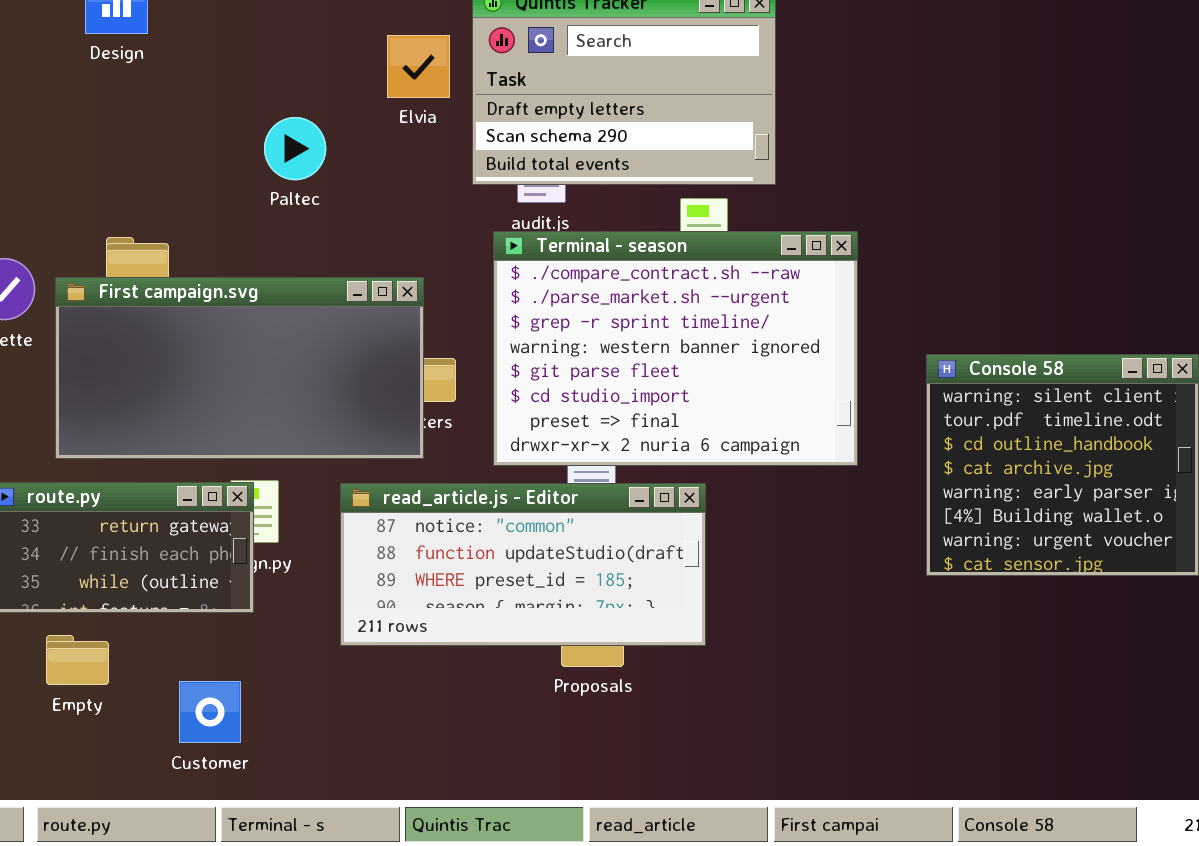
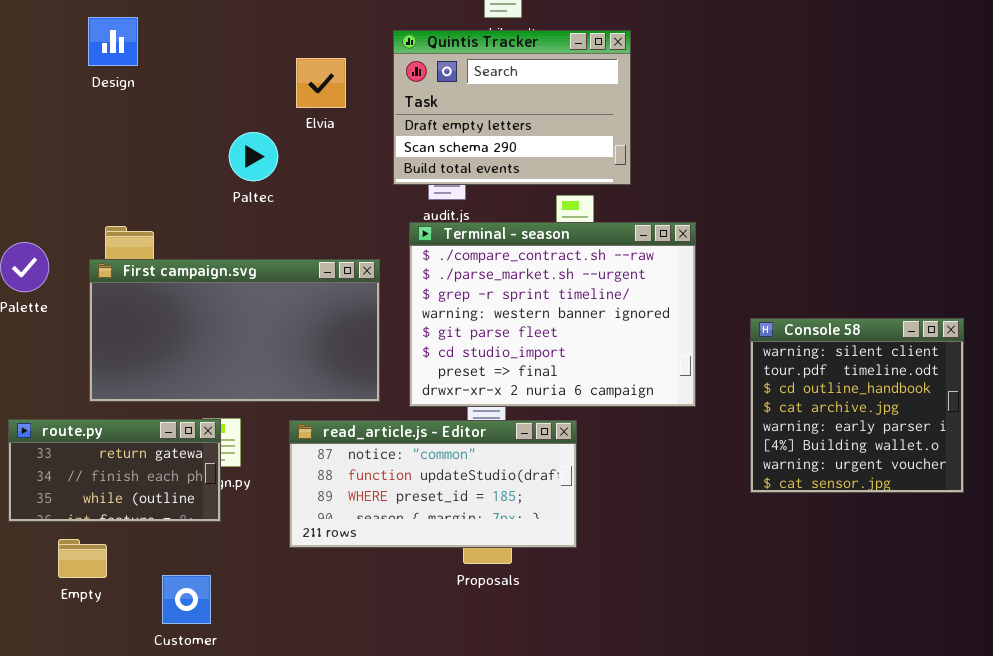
Elvia: [387,35,450,98] -> [296,58,346,108], moved
First campaign.svg: [55,277,424,459] -> [89,259,380,402], moved

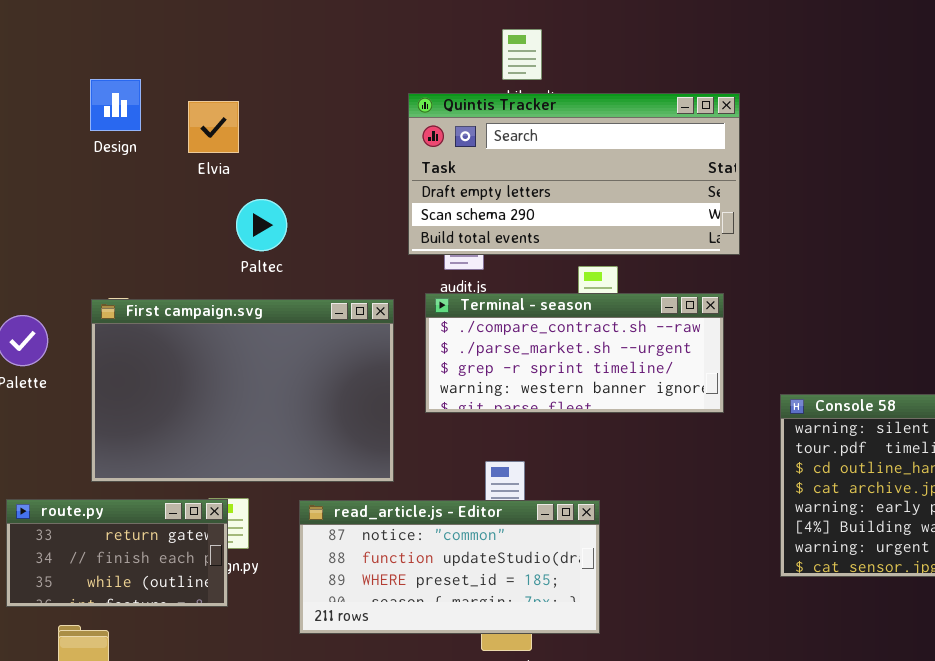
Quintis Tracker: [393,30,631,185] -> [408,93,740,255], resized
Elvia: [296,58,346,108] -> [188,101,239,153], moved
Terminal - season: [409,222,696,407] -> [425,293,724,413], resized
First campaign.svg: [89,259,380,402] -> [91,299,394,482], resized

